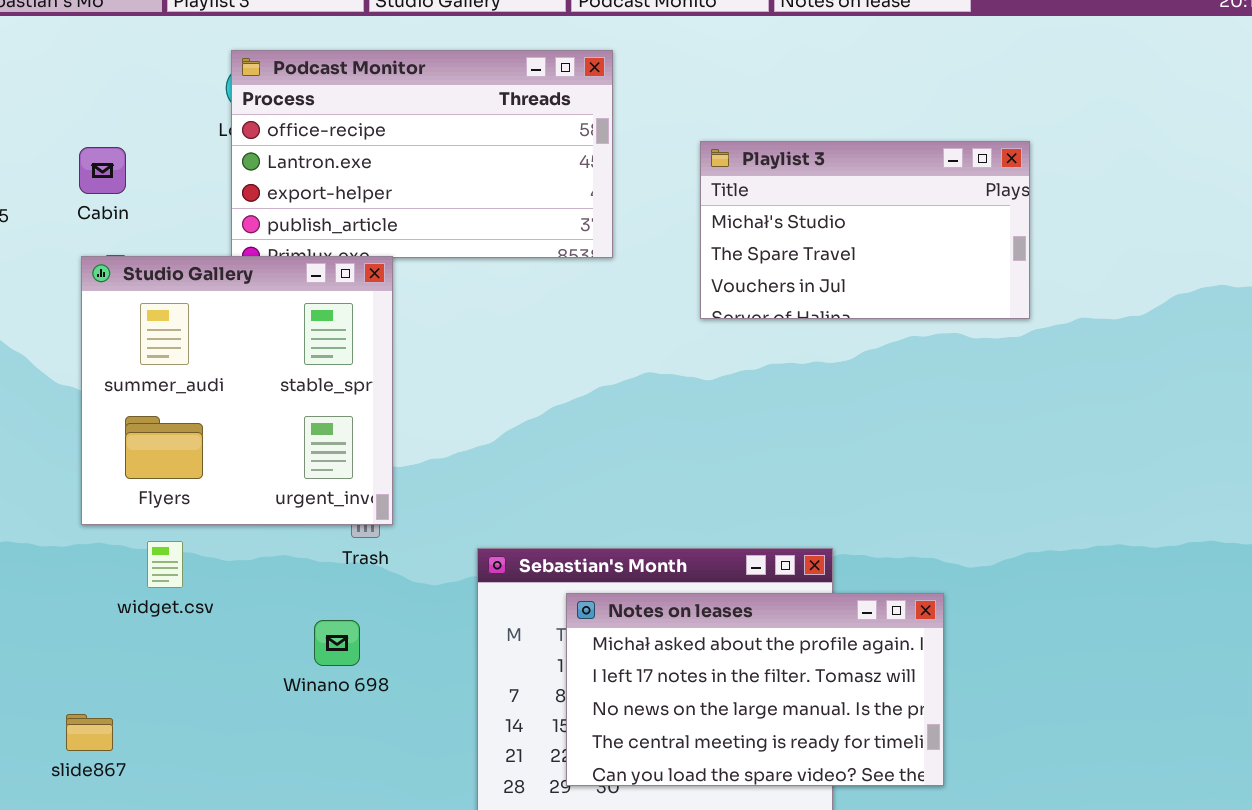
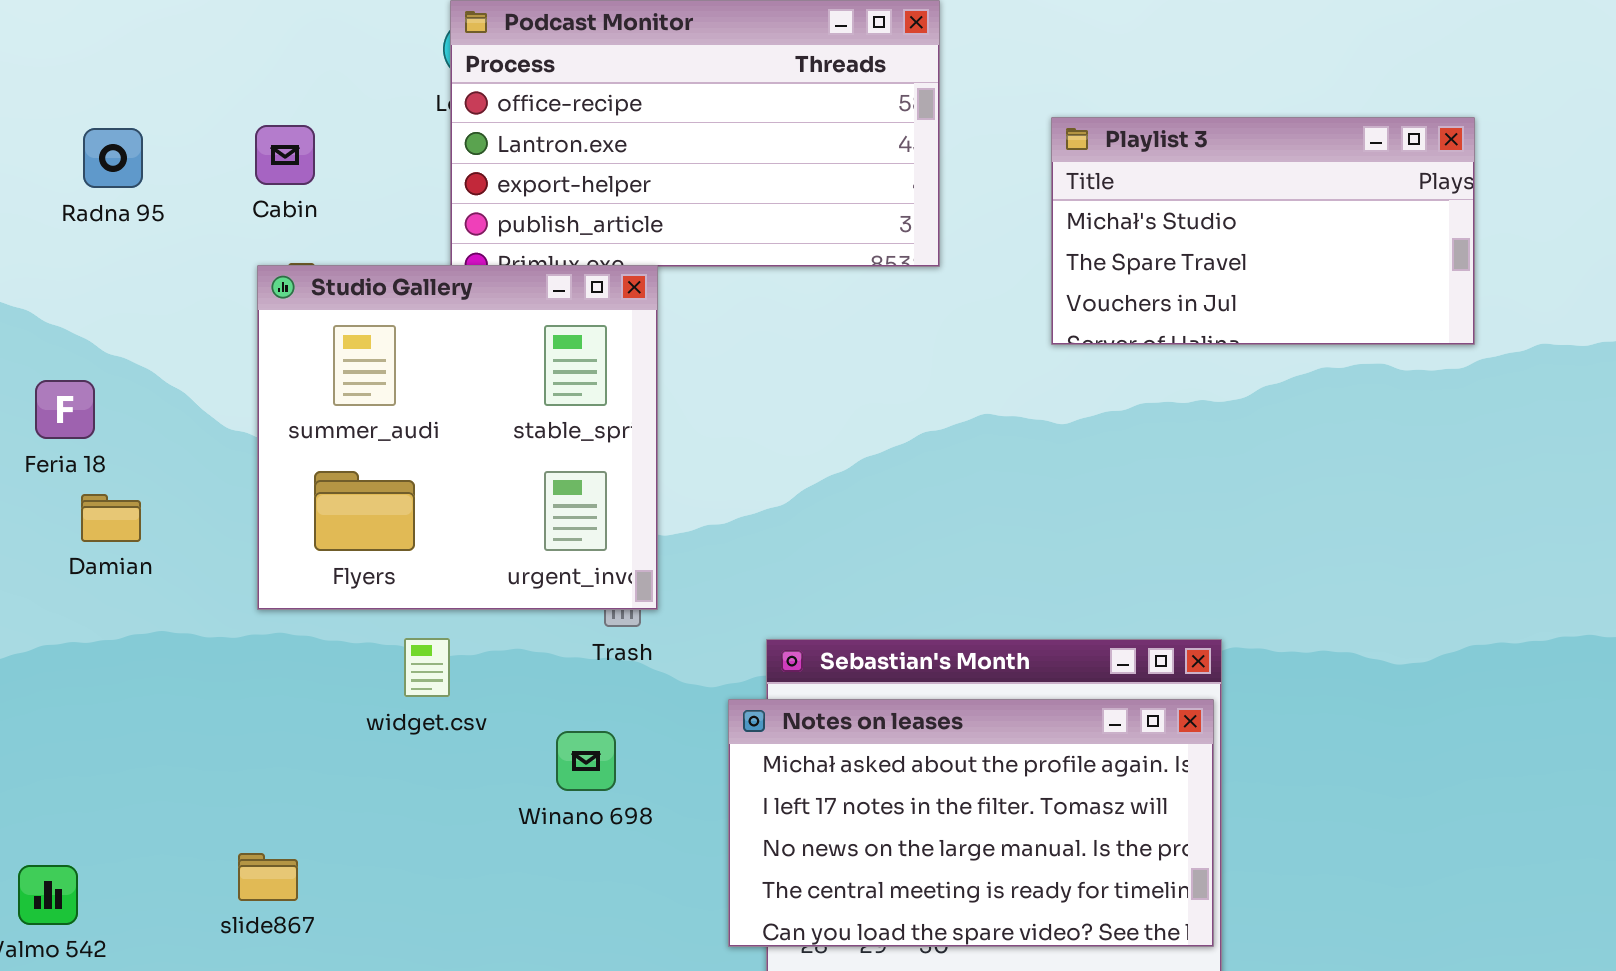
widget.csv: [147,541,183,588] -> [404,638,450,697], moved
Notes on leases: [566,593,944,786] -> [728,699,1214,947], moved

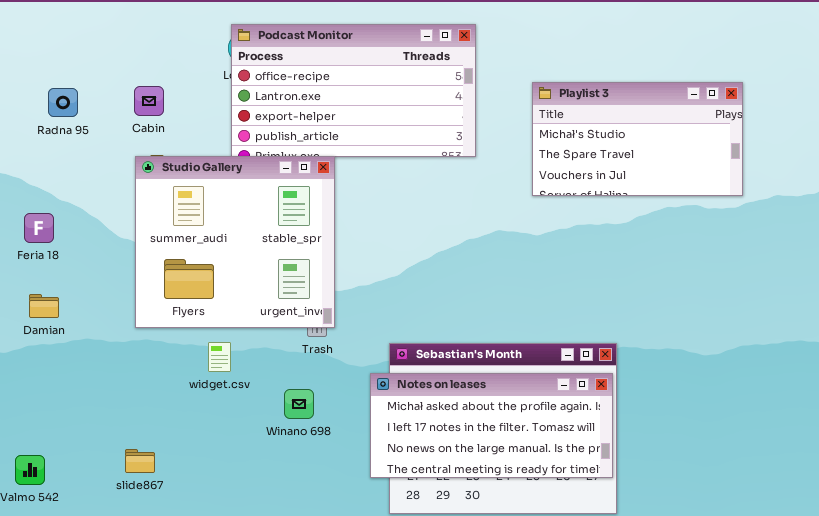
Damian: [81,494,141,542] -> [29,294,59,318], moved
Notes on leases: [728,699,1214,947] -> [370,373,613,478], resized

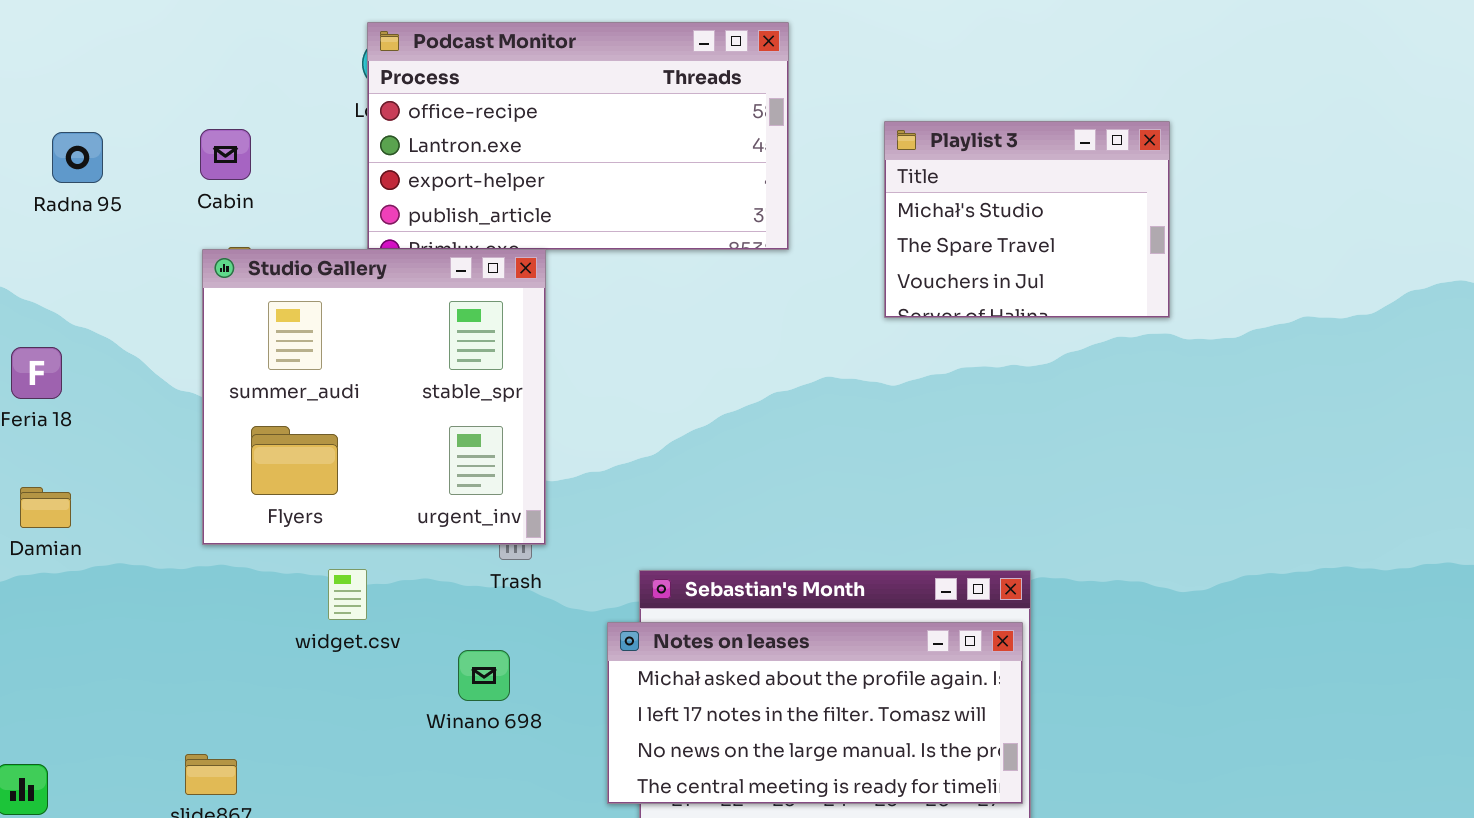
Playlist 3: [532,82,743,196] -> [884,121,1170,318], resized

